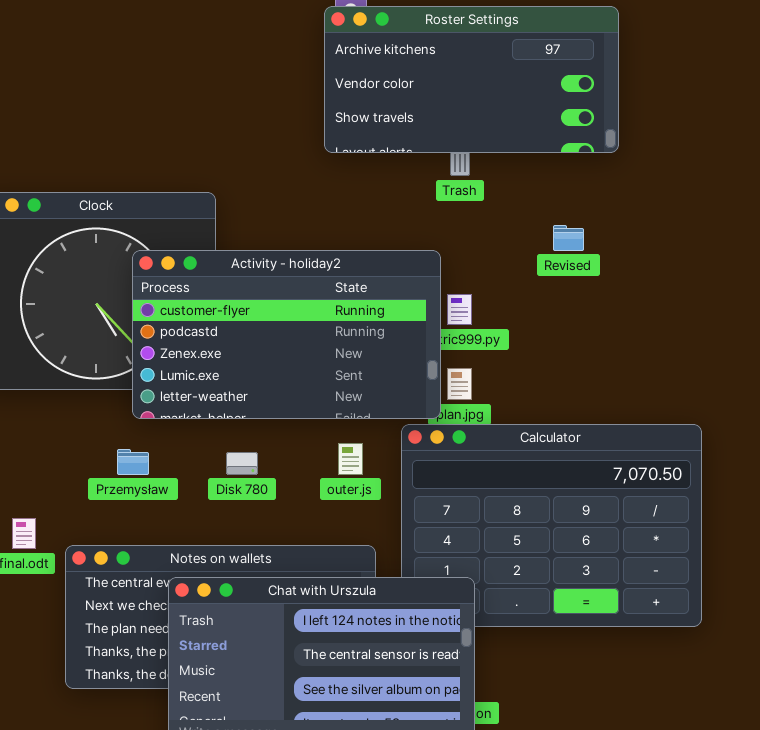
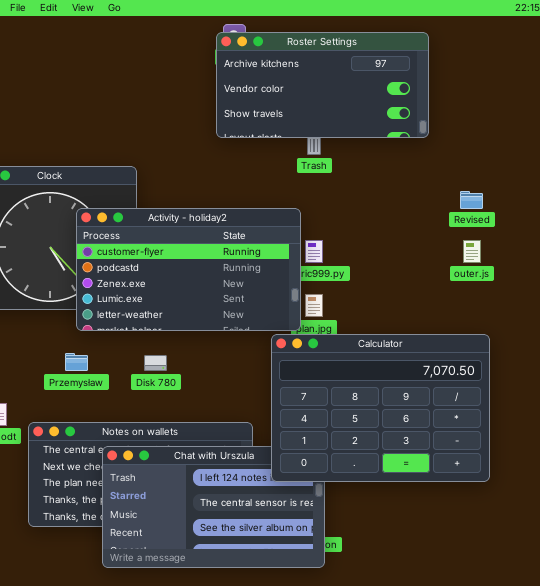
Revised: [553,225,584,251] -> [460,191,483,209], moved
Calculator: [401,424,702,627] -> [271,334,490,482], raised
outer.js: [338,443,363,475] -> [463,240,481,263], moved

